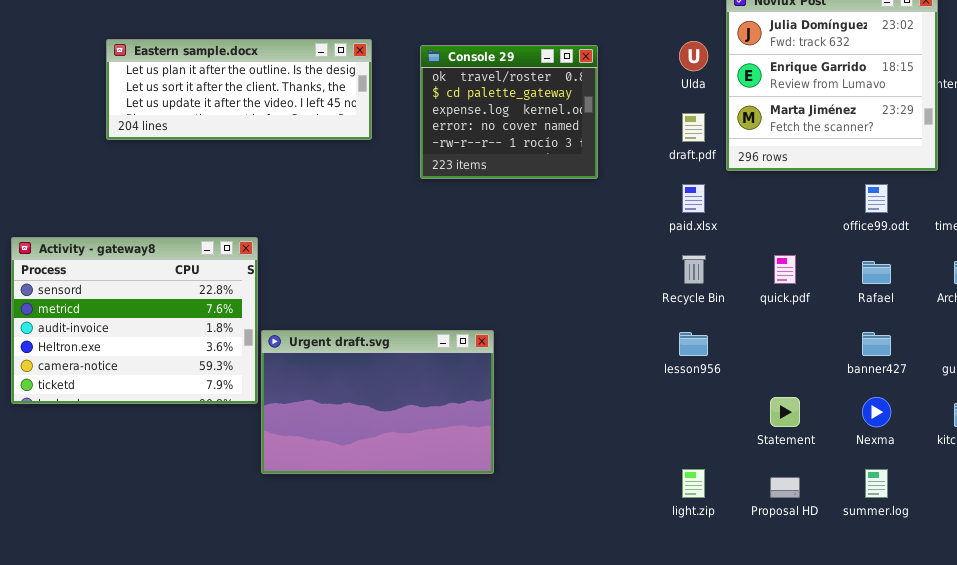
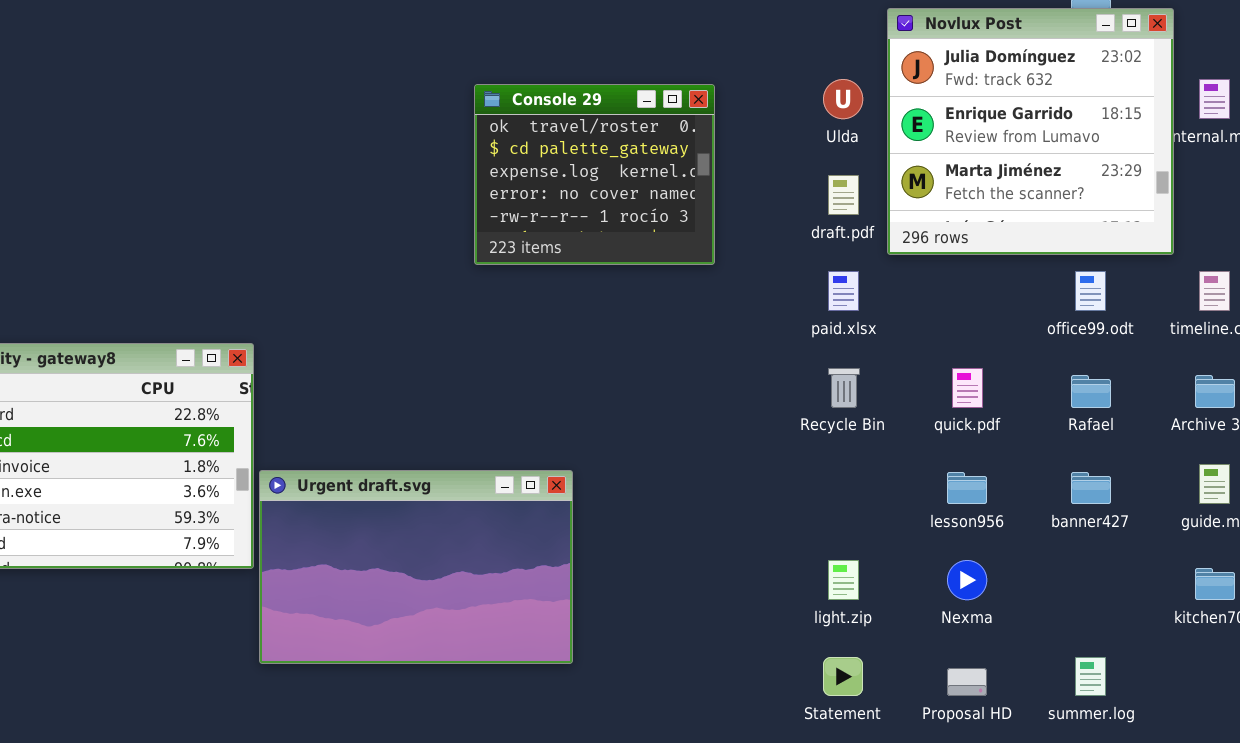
Eastern sample.docx: [106,39,372,140] -> none, closed
lesson956: [679,332,708,356] -> [947,472,987,504], moved
Statement: [770,397,800,427] -> [823,657,863,696], moved
Nexma: [862,397,891,427] -> [947,560,987,600], moved
light.zip: [682,469,705,498] -> [828,560,859,600], moved

